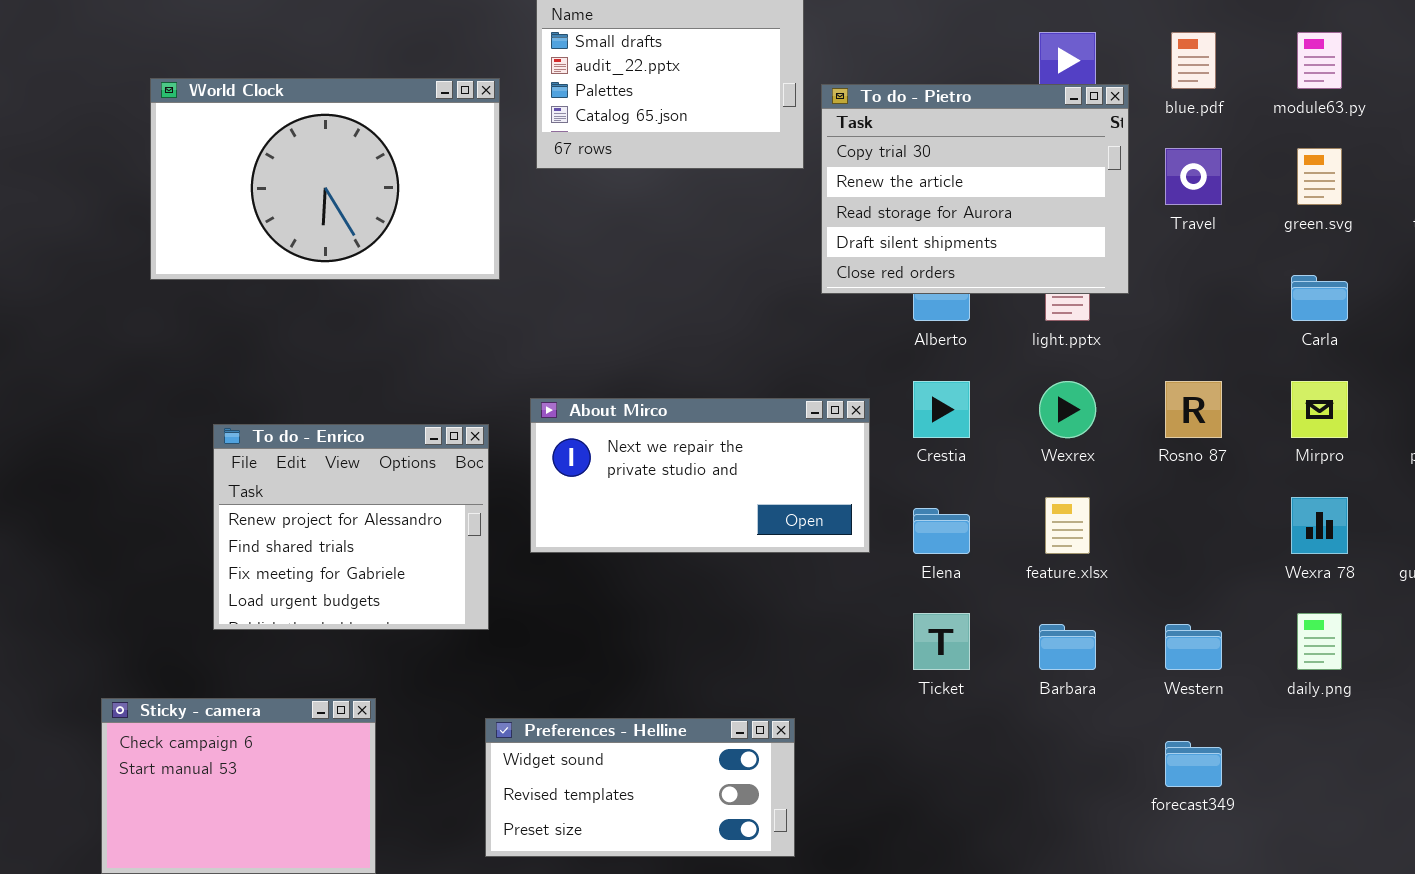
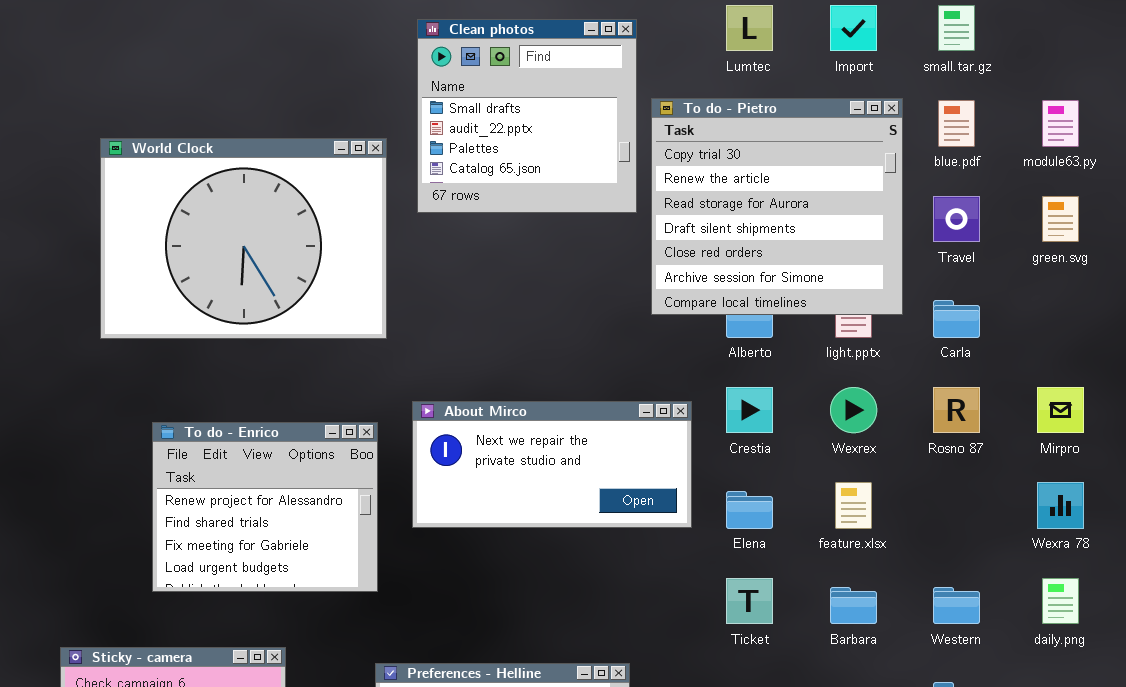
World Clock: [150,78,500,280] -> [100,138,387,339], resized
To do - Pietro: [821,84,1129,294] -> [651,98,903,315], resized
Carla: [1291,275,1348,321] -> [933,300,980,338], moved

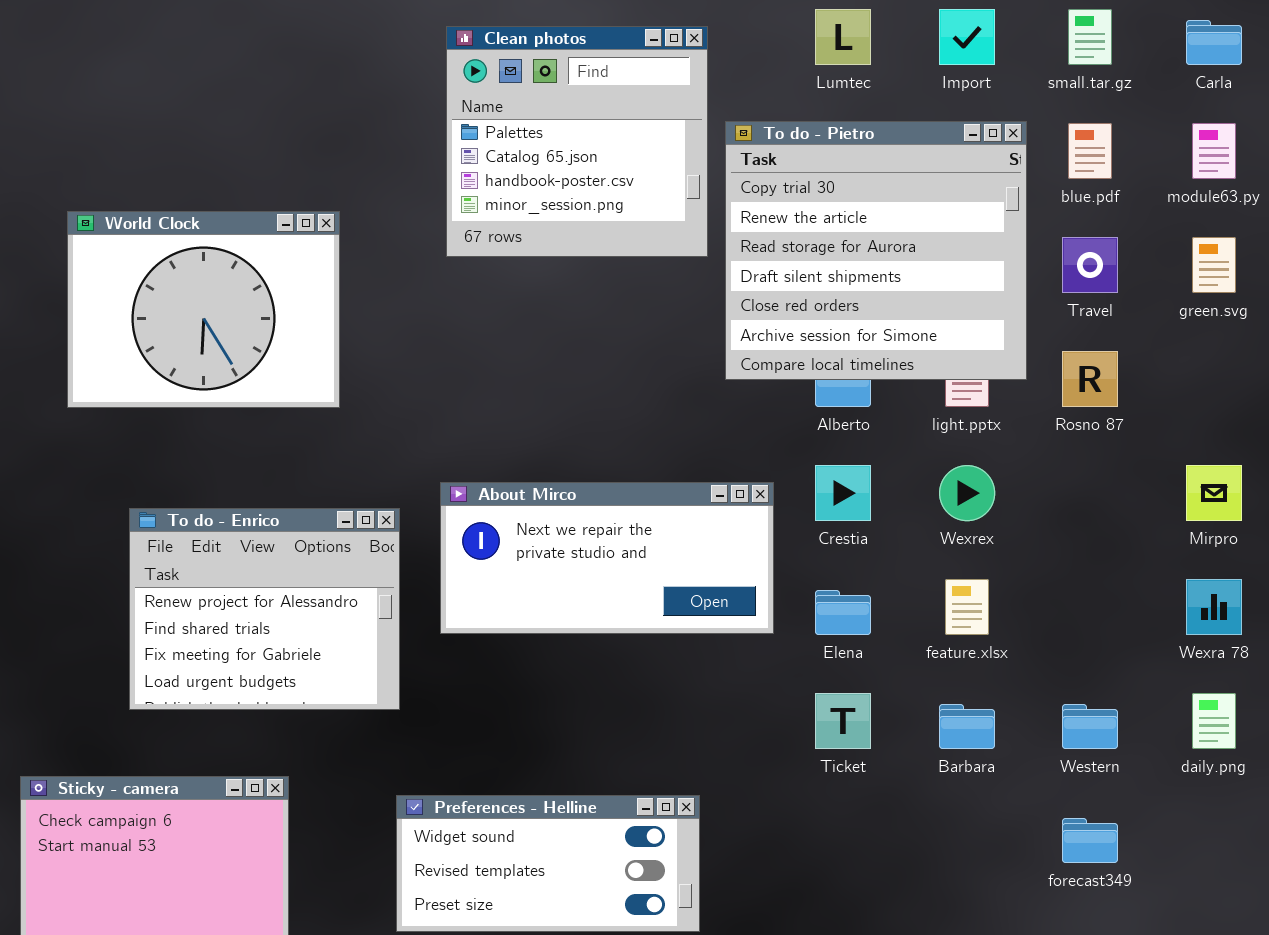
Clean photos: [417,19,637,213] -> [446,26,708,257], scrolled down 2 rows
World Clock: [100,138,387,339] -> [67,211,340,408], resized
Carla: [933,300,980,338] -> [1186,20,1242,65], moved
Rosno 87: [933,387,980,433] -> [1062,351,1118,407], moved

